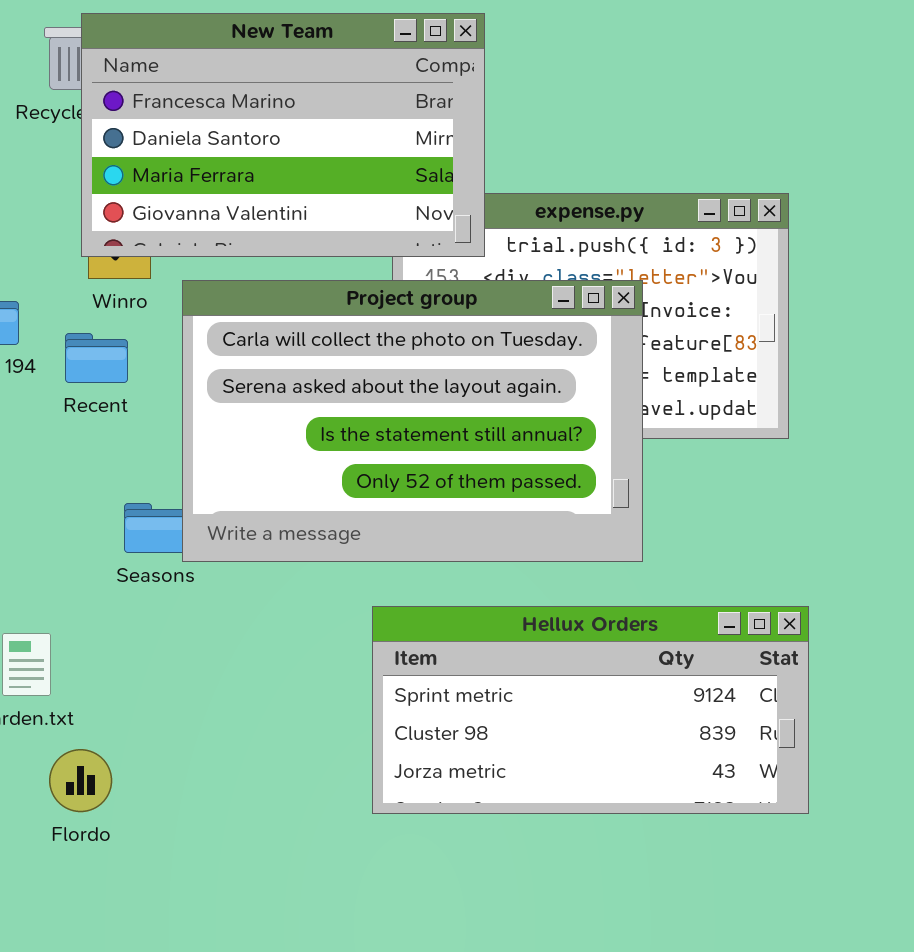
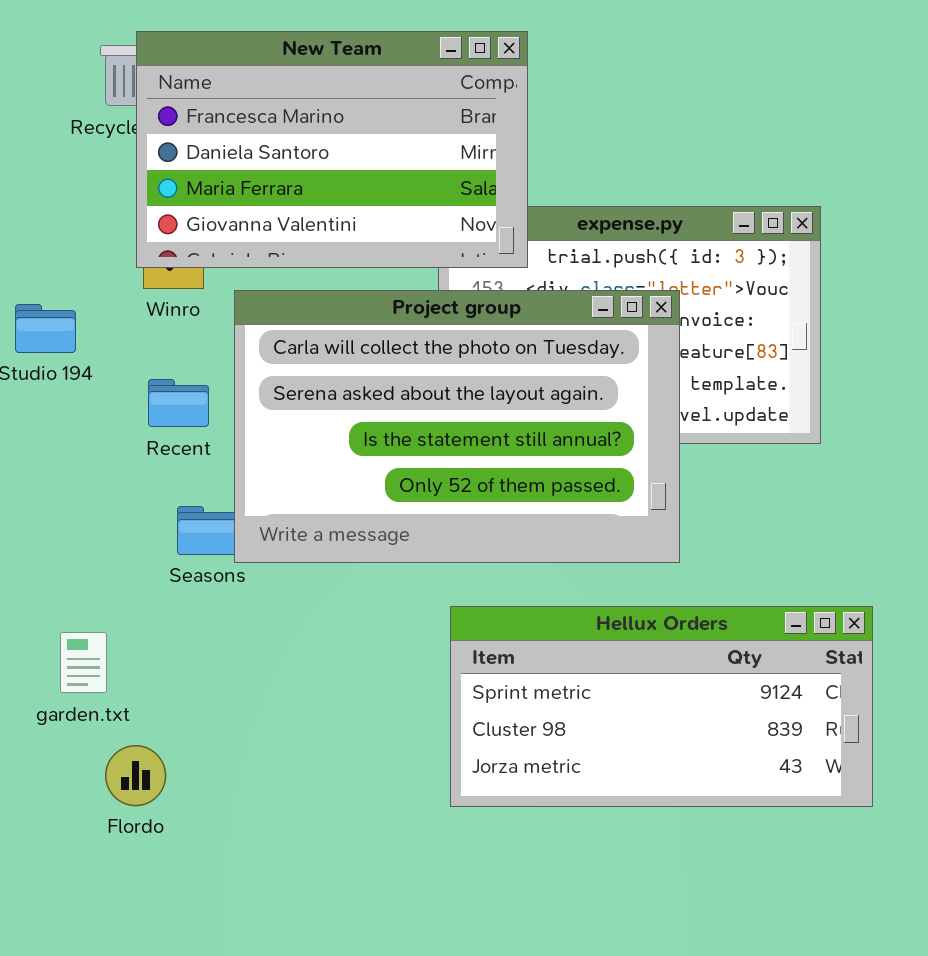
Recent: [65,333,128,383] -> [148,379,209,427], moved
Hellux Orders: [372,606,809,814] -> [450,606,873,807], moved

